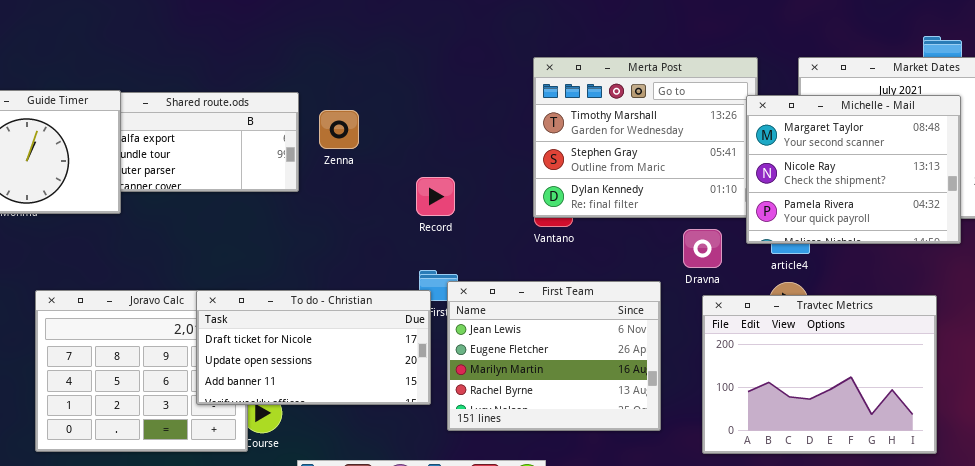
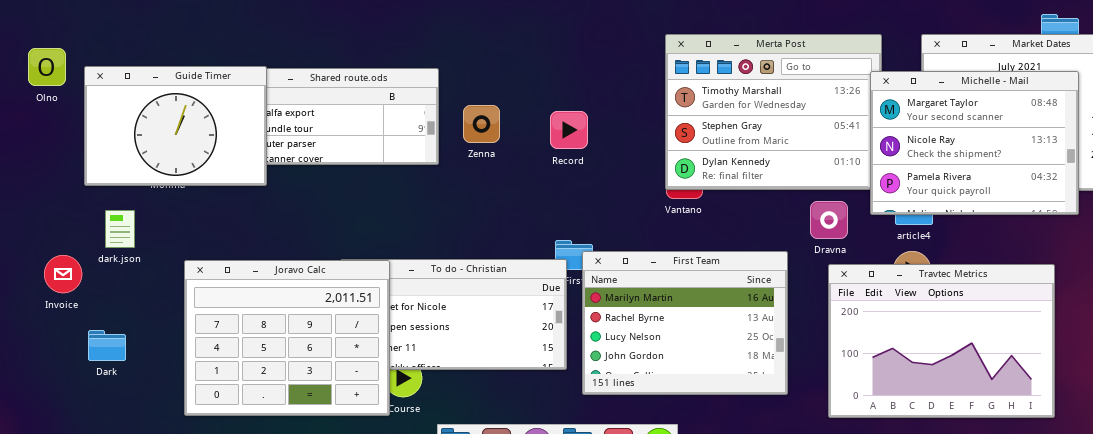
Zenna: [319,110,359,149] -> [463,105,500,143], moved
Record: [416,177,455,216] -> [550,111,588,149], moved
First Team: [447,281,661,431] -> [582,251,788,395], scrolled down 2 rows
Joravo Calc: [35,290,248,452] -> [184,260,390,416], raised

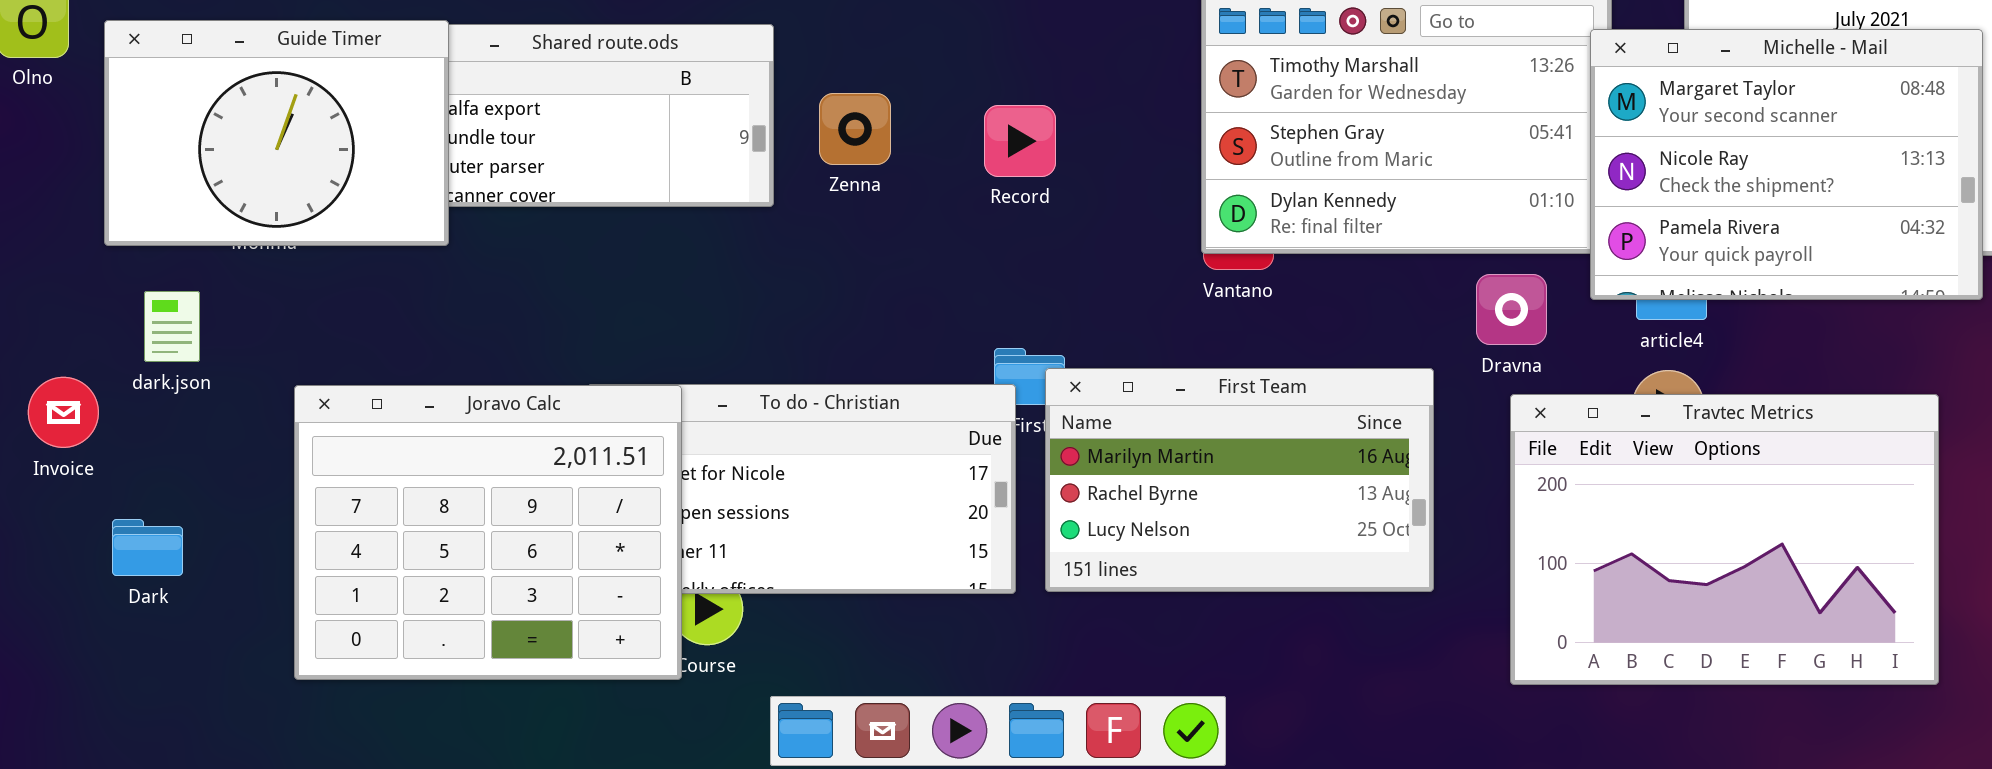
First Team: [582,251,788,395] -> [1045,368,1434,592], resized

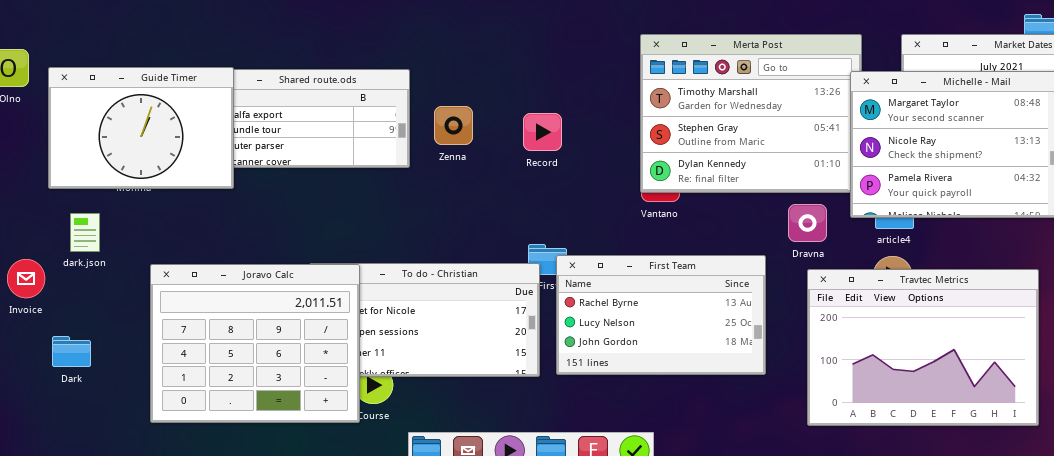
First Team: [1045,368,1434,592] -> [556,255,766,375], scrolled down 1 row

